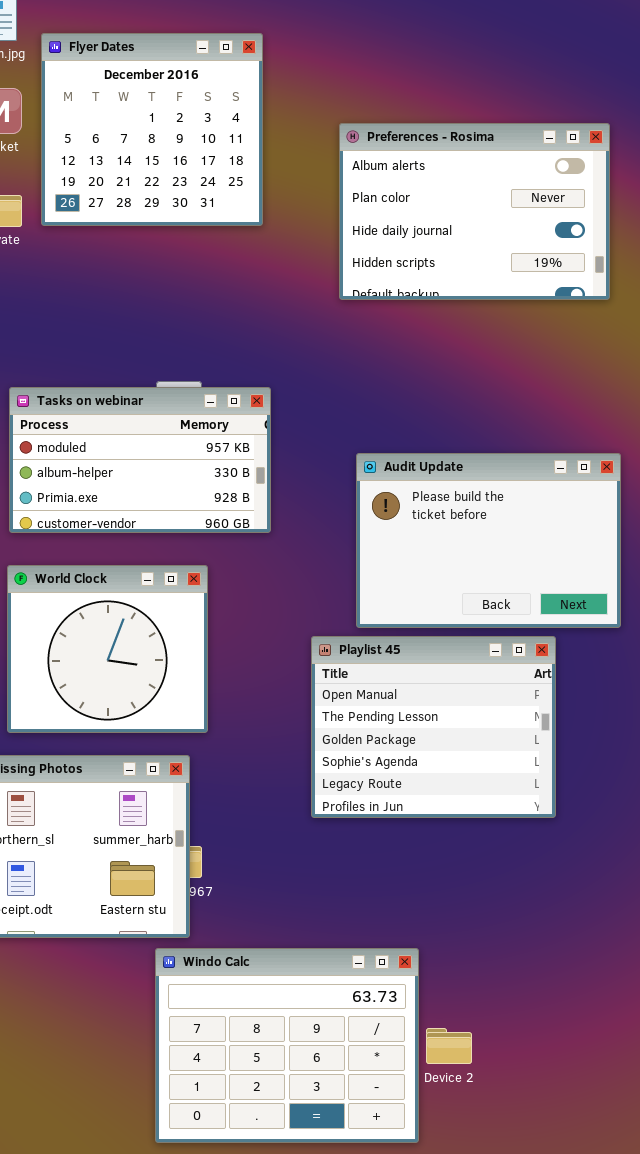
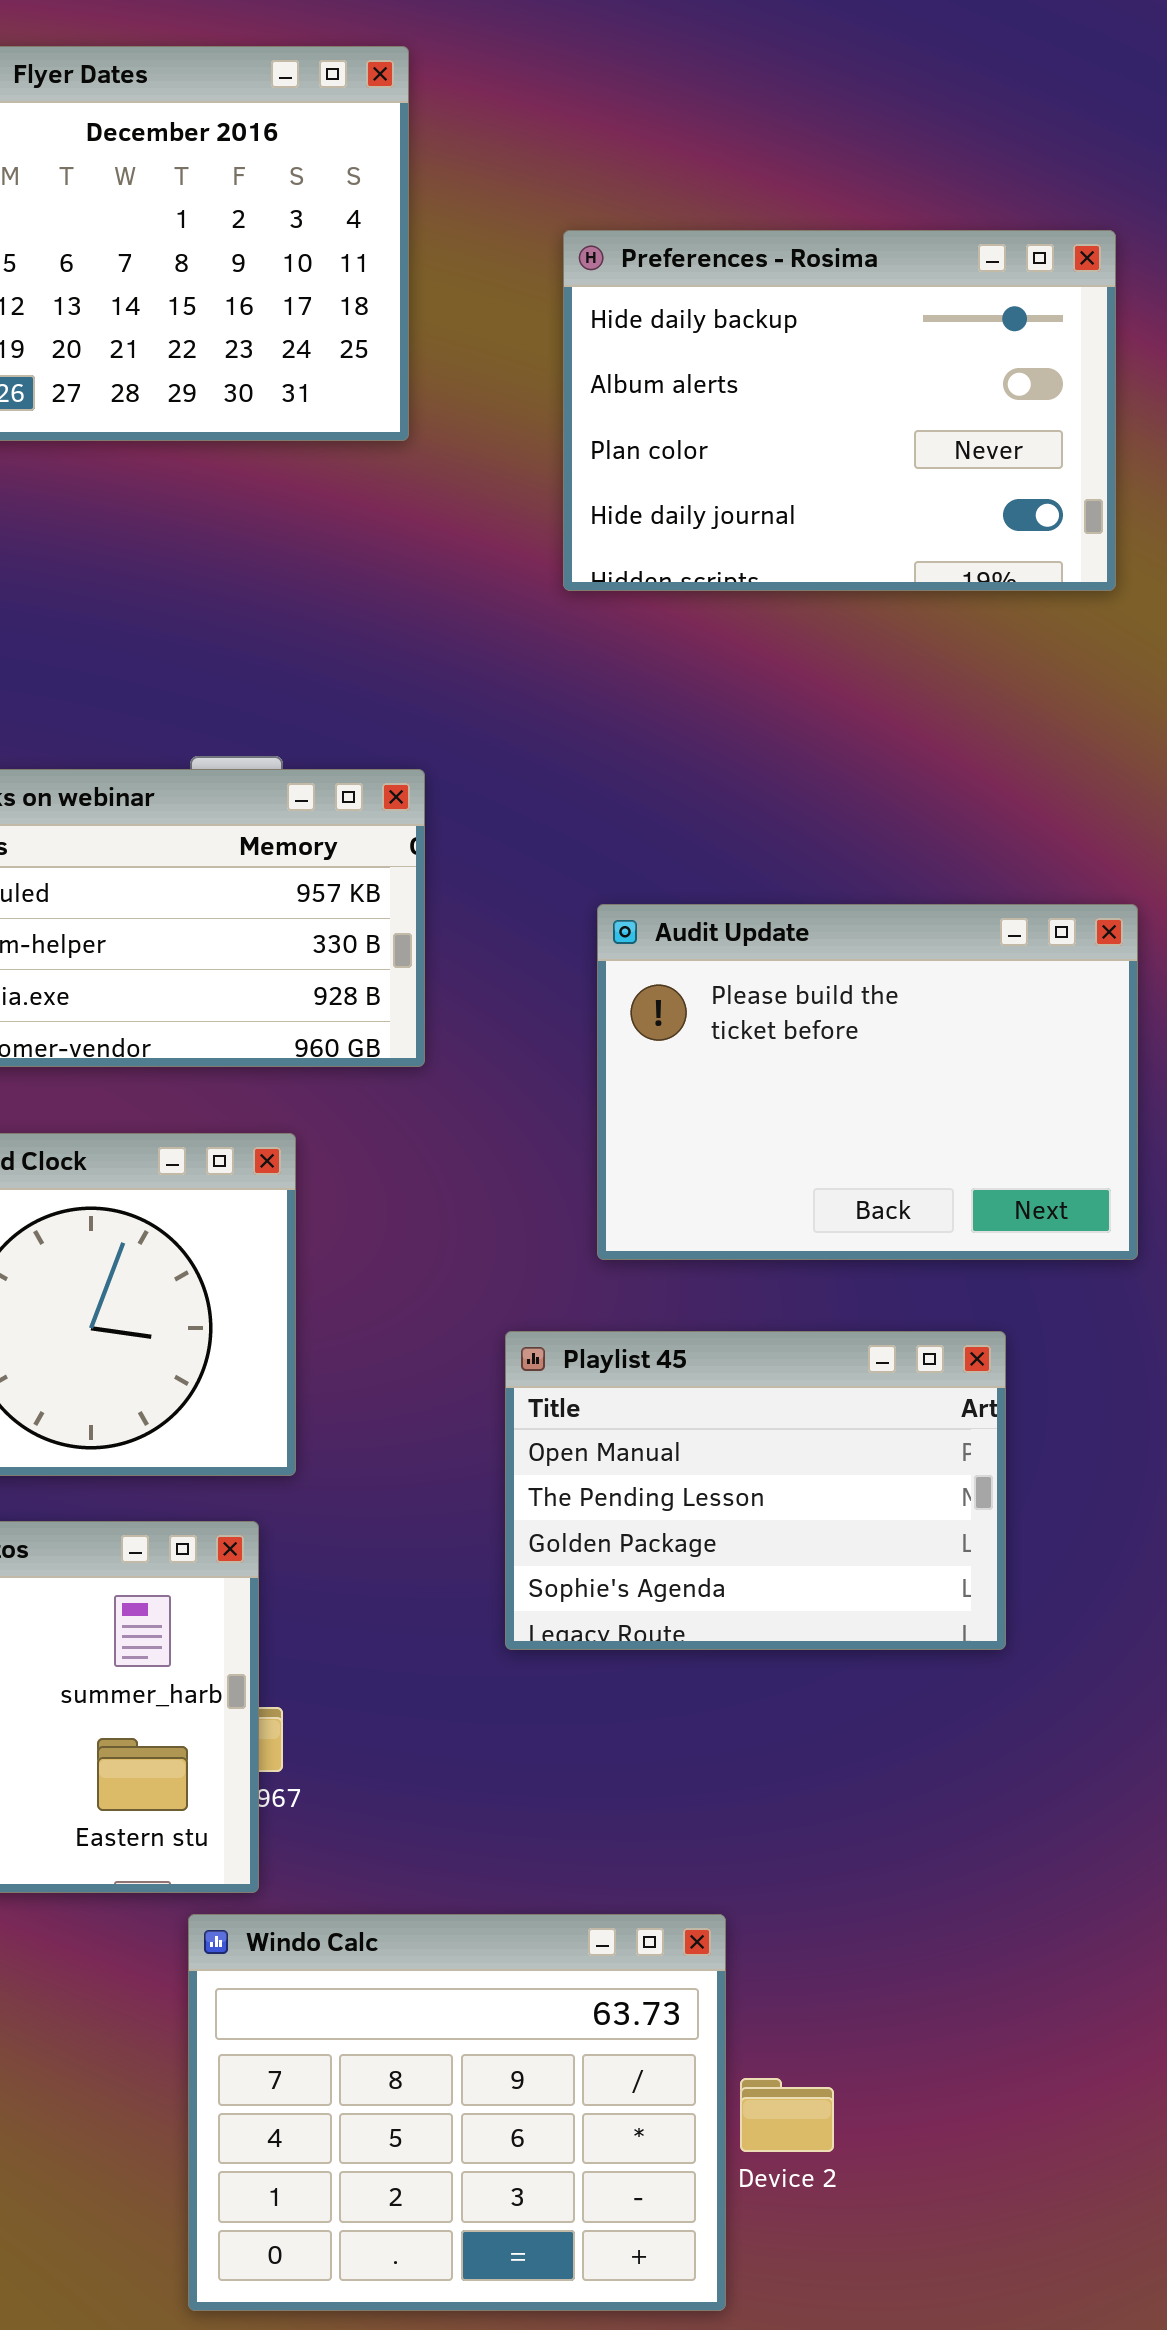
Preferences - Rosima: [339,123,610,300] -> [563,230,1116,591], scrolled up 1 row
Playlist 45: [311,636,556,818] -> [505,1331,1006,1650], resized

